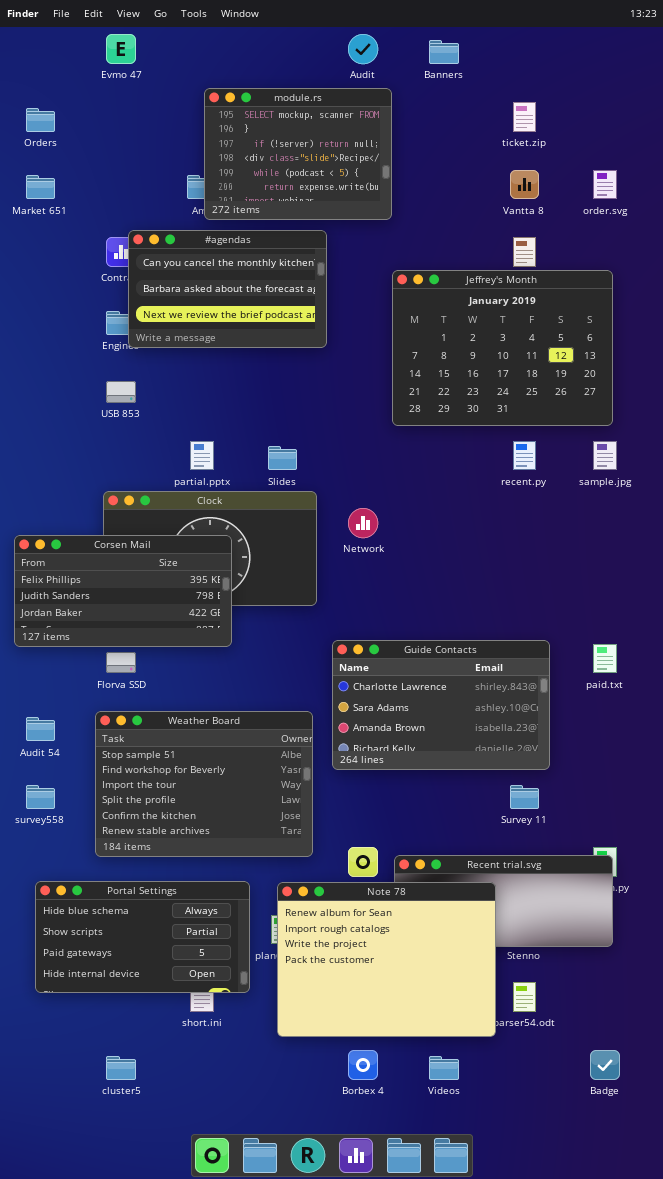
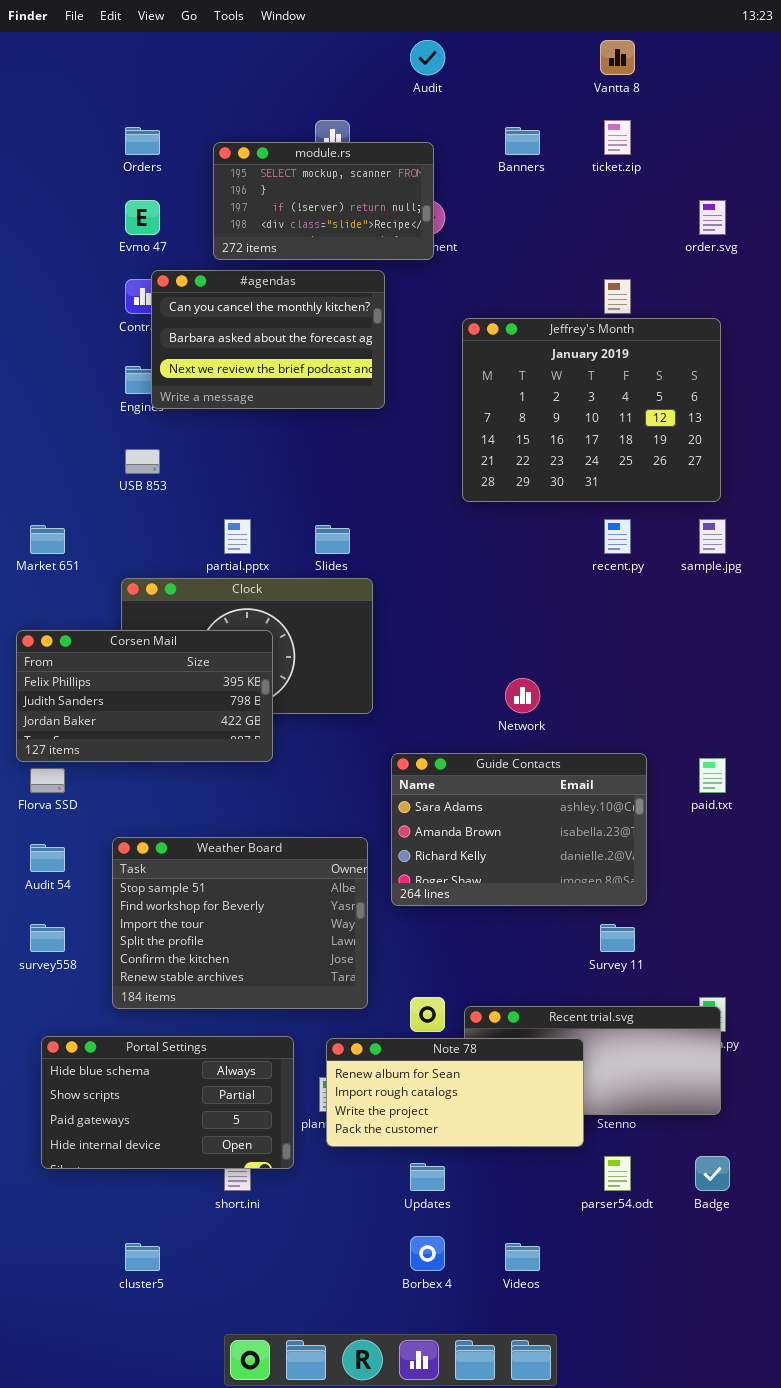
Evmo 47: [106,34,136,64] -> [125,200,160,235], moved
Banners: [429,40,459,64] -> [505,127,540,155], moved
module.rs: [204,88,392,220] -> [213,142,434,260], moved, resized
Orders: [26,108,55,132] -> [125,127,160,155], moved
Vantta 8: [510,170,539,199] -> [600,40,635,75], moved
Market 651: [26,175,55,199] -> [30,525,65,554], moved
Network: [348,508,378,538] -> [505,678,540,713], moved
Guide Contacts: [332,640,550,770] -> [391,753,647,906], scrolled down 1 row
Florva SSD: [106,652,136,673] -> [30,768,65,793], moved
Note 78: [277,882,496,1037] -> [326,1038,584,1147], resized
Badge: [590,1050,620,1080] -> [695,1156,730,1191], moved

